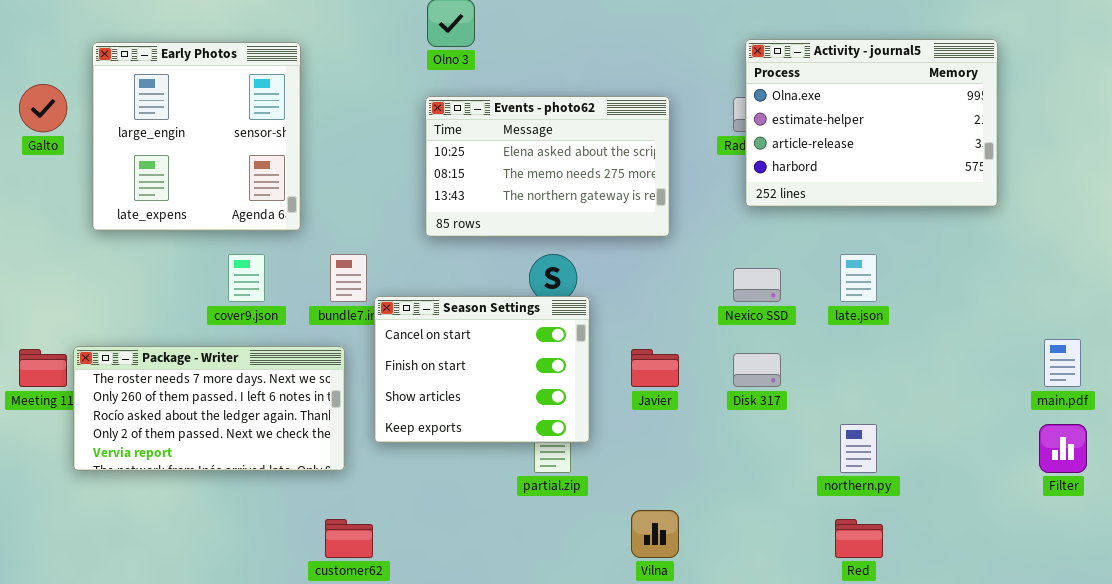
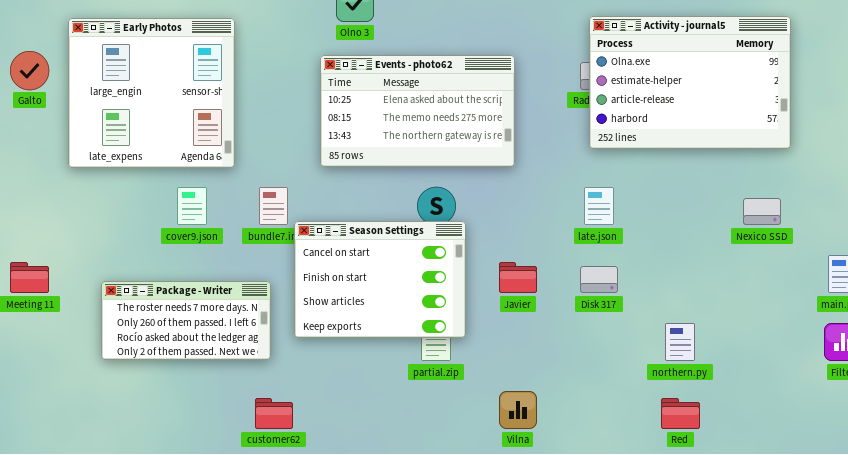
Events - photo62: [425,96,670,237] -> [320,55,515,167], moved
late.json: [840,254,877,302] -> [584,187,614,225], moved
Nexico SSD: [733,268,781,302] -> [743,198,781,225], moved
Package - Writer: [73,346,345,471] -> [101,281,271,360], resized

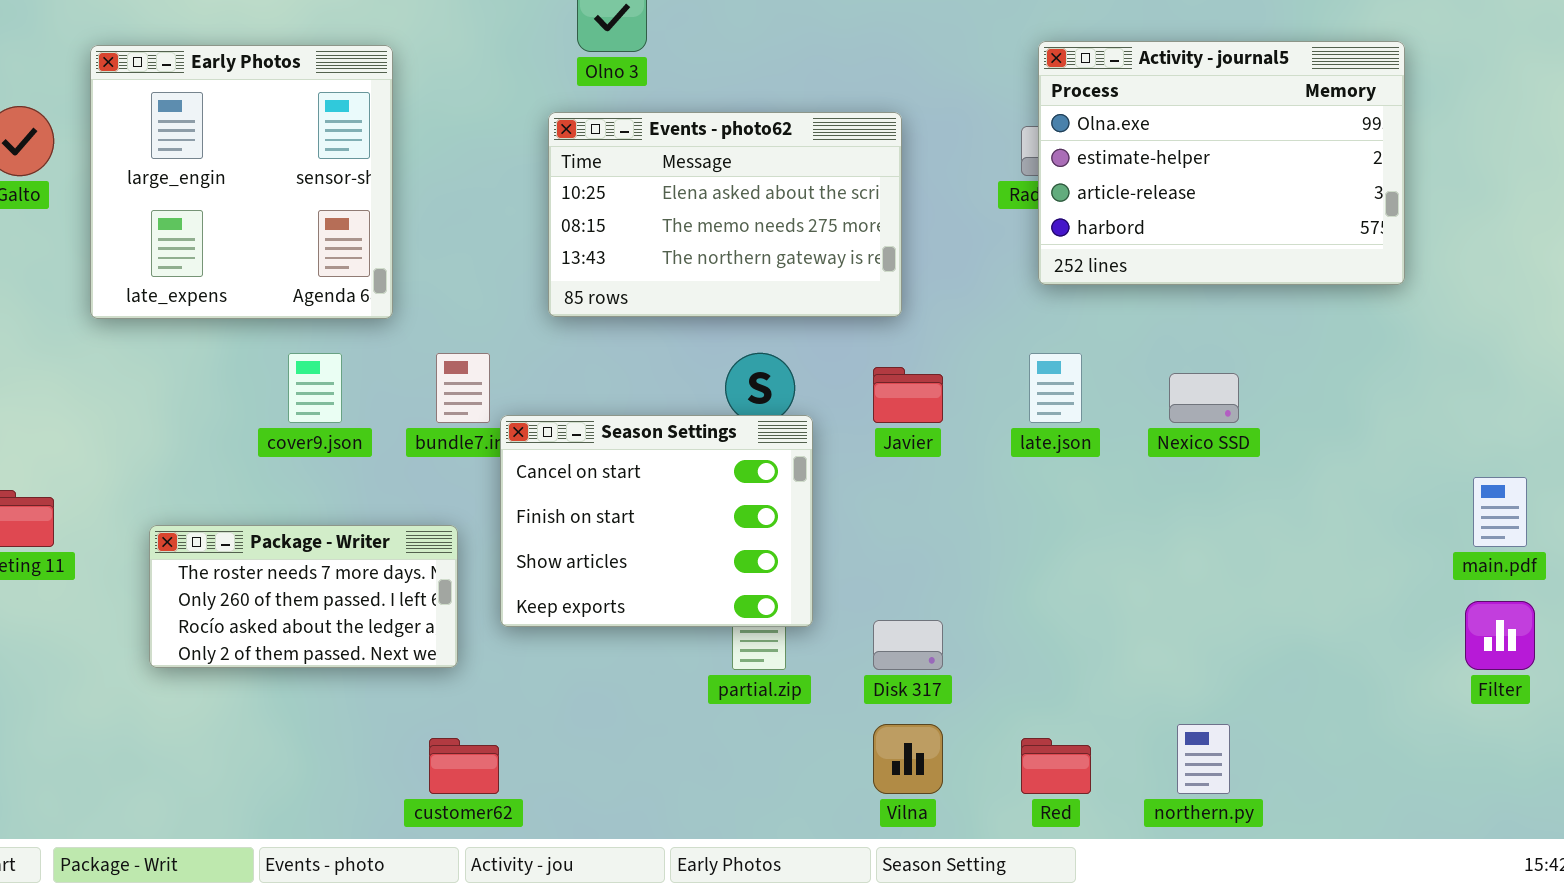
Nexico SSD: [743,198,781,225] -> [1169,373,1239,423], moved
Javier: [499,262,537,293] -> [873,367,943,423], moved
Disk 317: [580,266,618,293] -> [873,620,943,670], moved
northern.py: [665,323,695,361] -> [1177,724,1230,794], moved
Red: [661,398,700,429] -> [1021,738,1091,794], moved

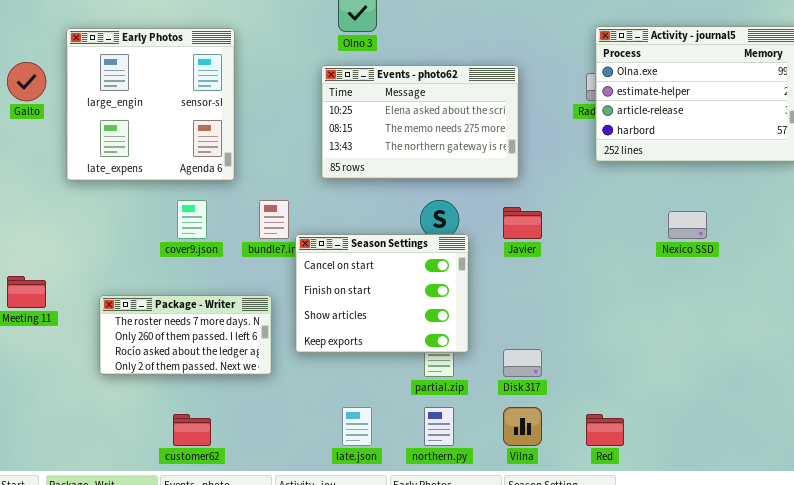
late.json: [1029,353,1082,423] -> [342,407,372,446], moved
northern.py: [1177,724,1230,794] -> [424,407,454,446], moved
customer62: [429,738,499,794] -> [173,414,211,446], moved

